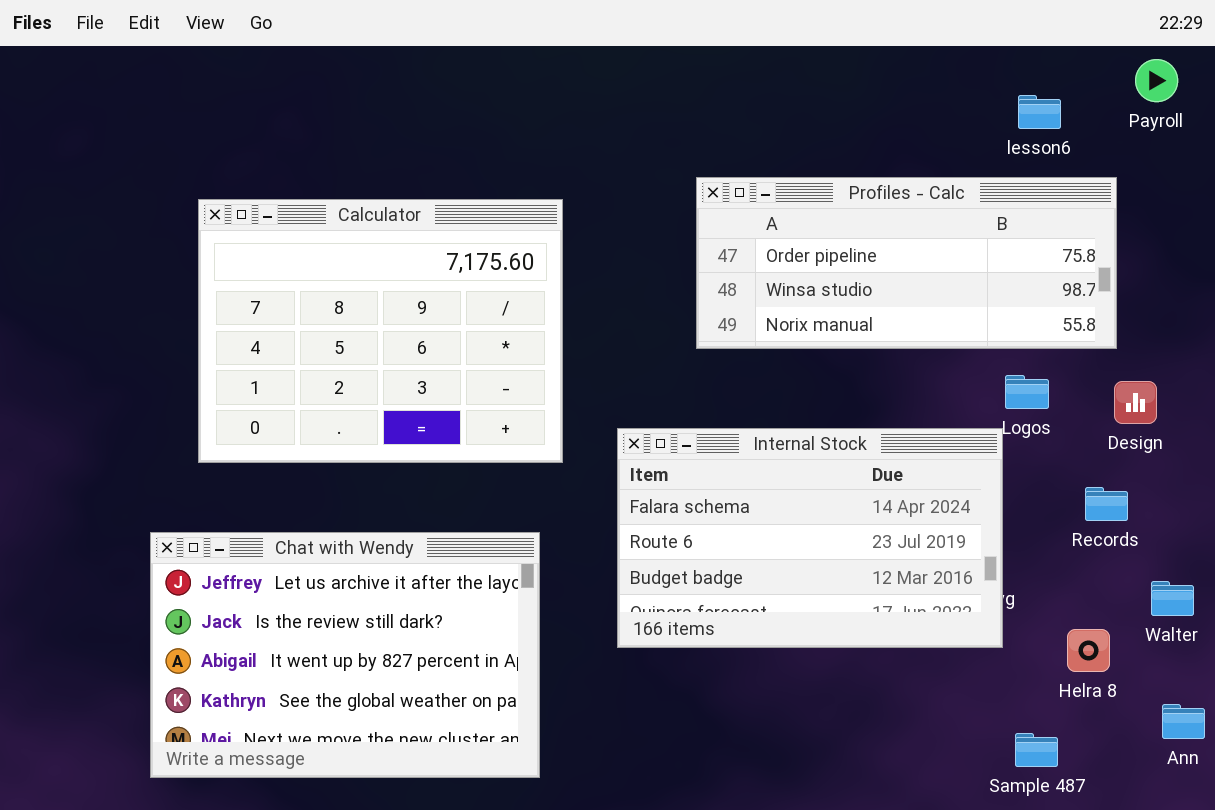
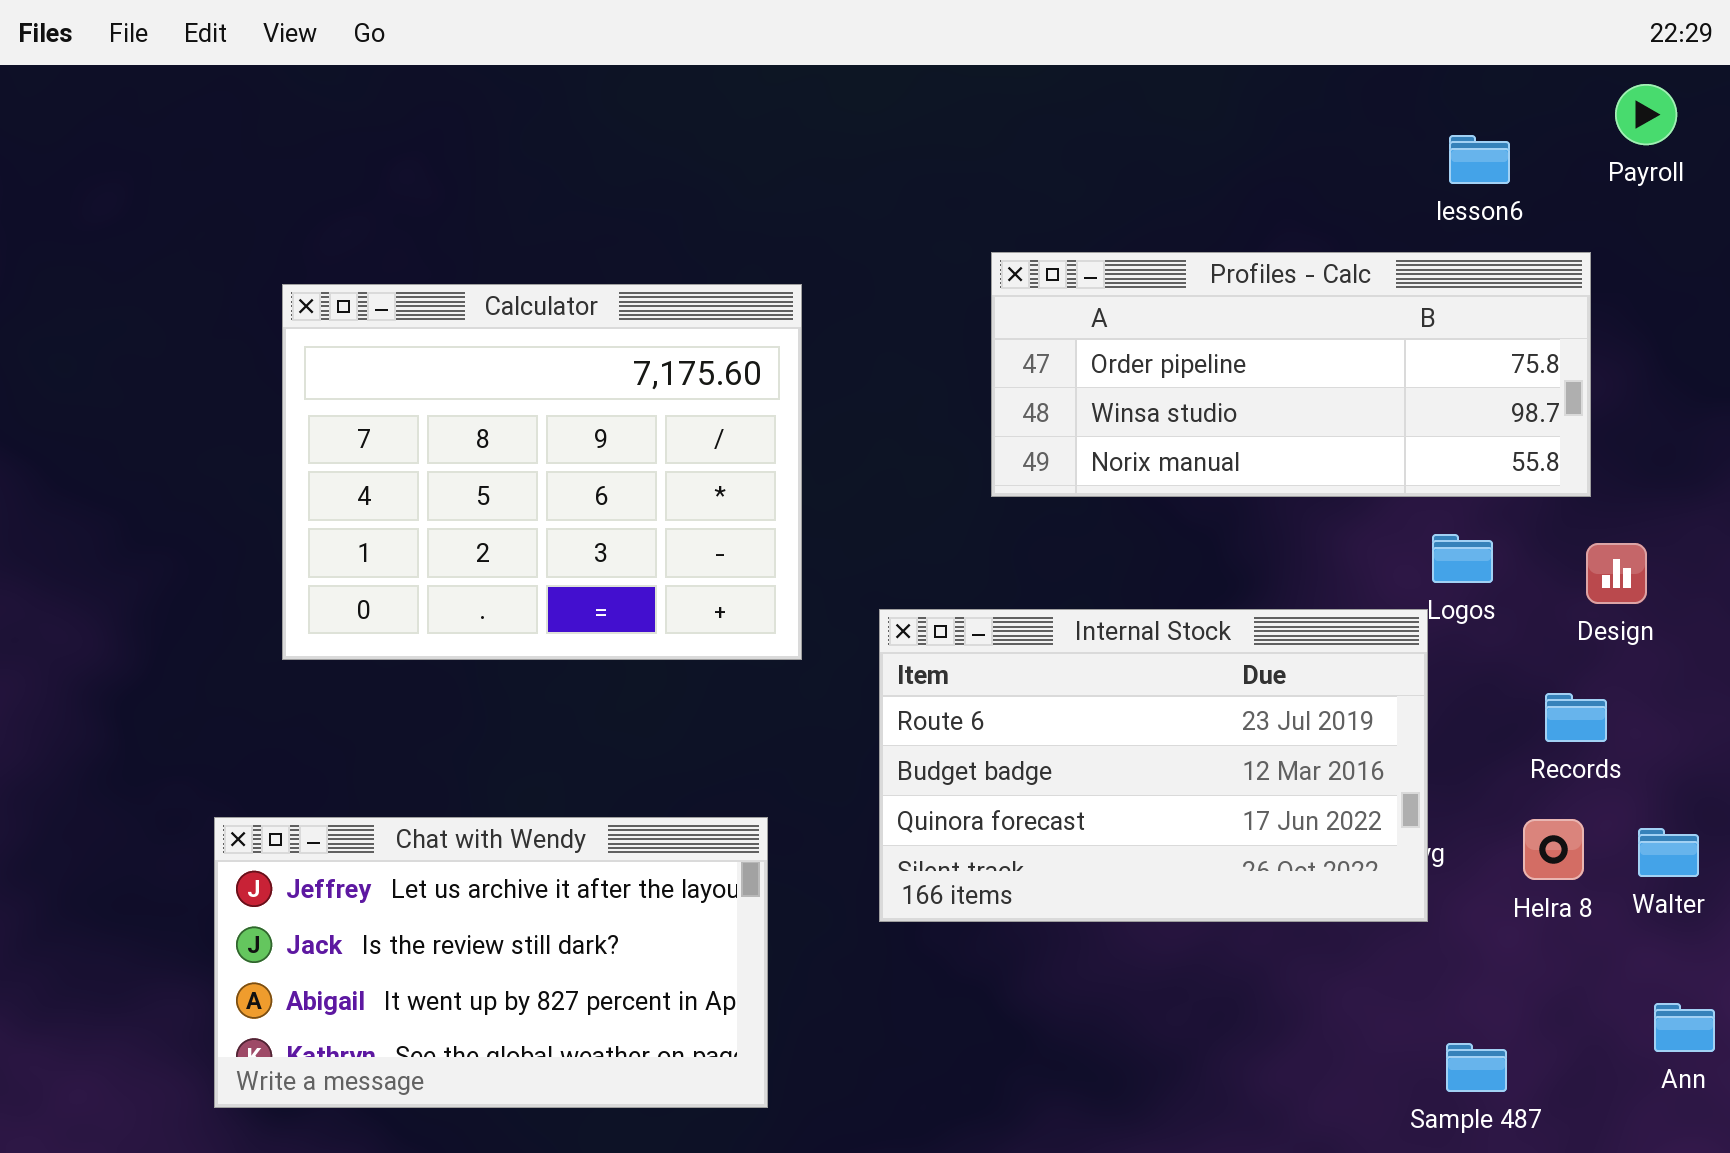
Internal Stock: [617,428,1003,648] -> [879,609,1428,922], scrolled down 1 row
Chat with Wendy: [150,532,540,778] -> [214,817,768,1108], resized
Helra 8: [1067,629,1110,672] -> [1523,819,1584,880], moved

